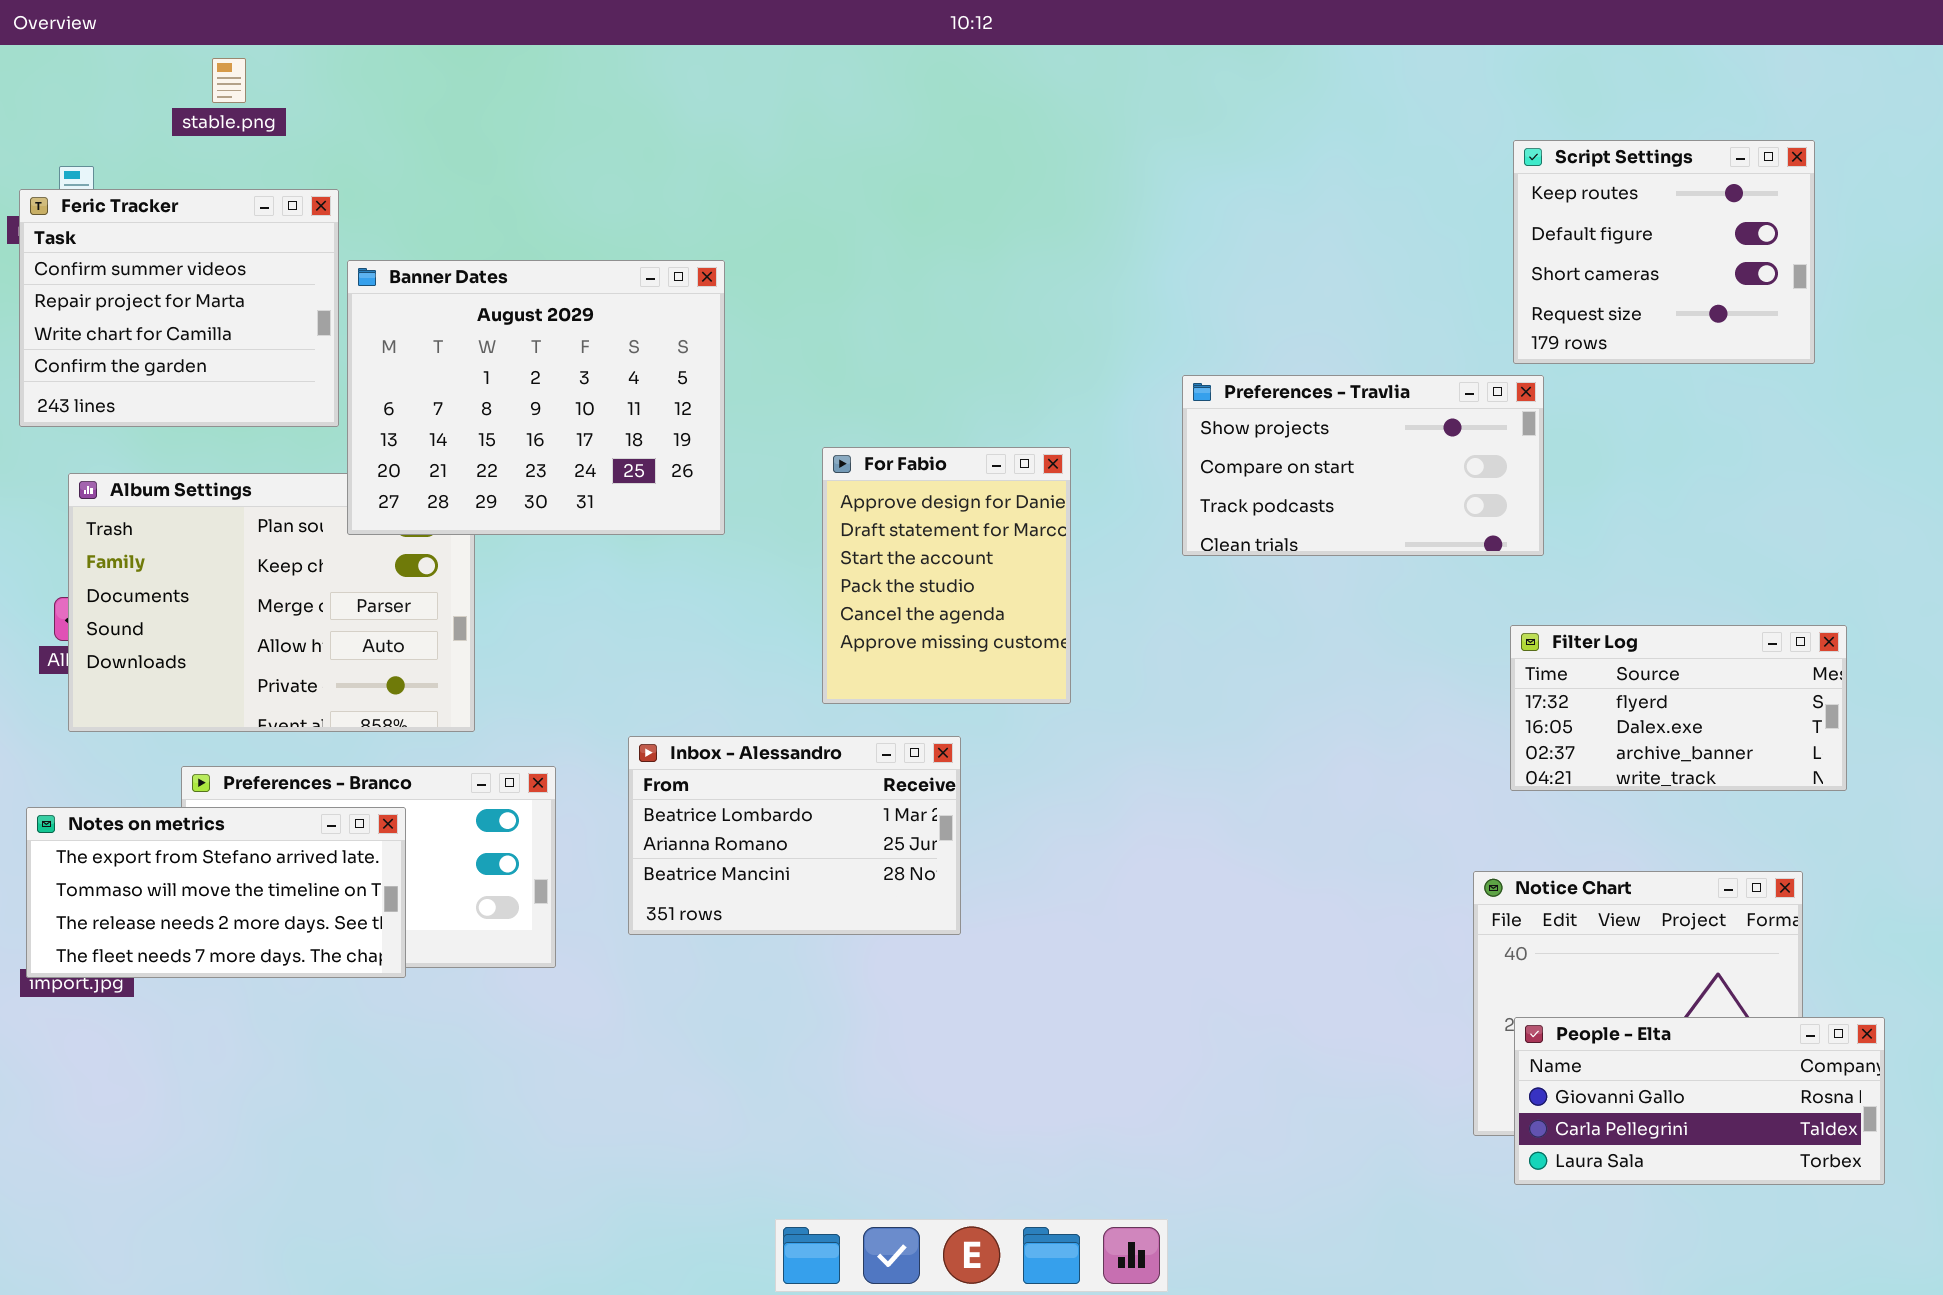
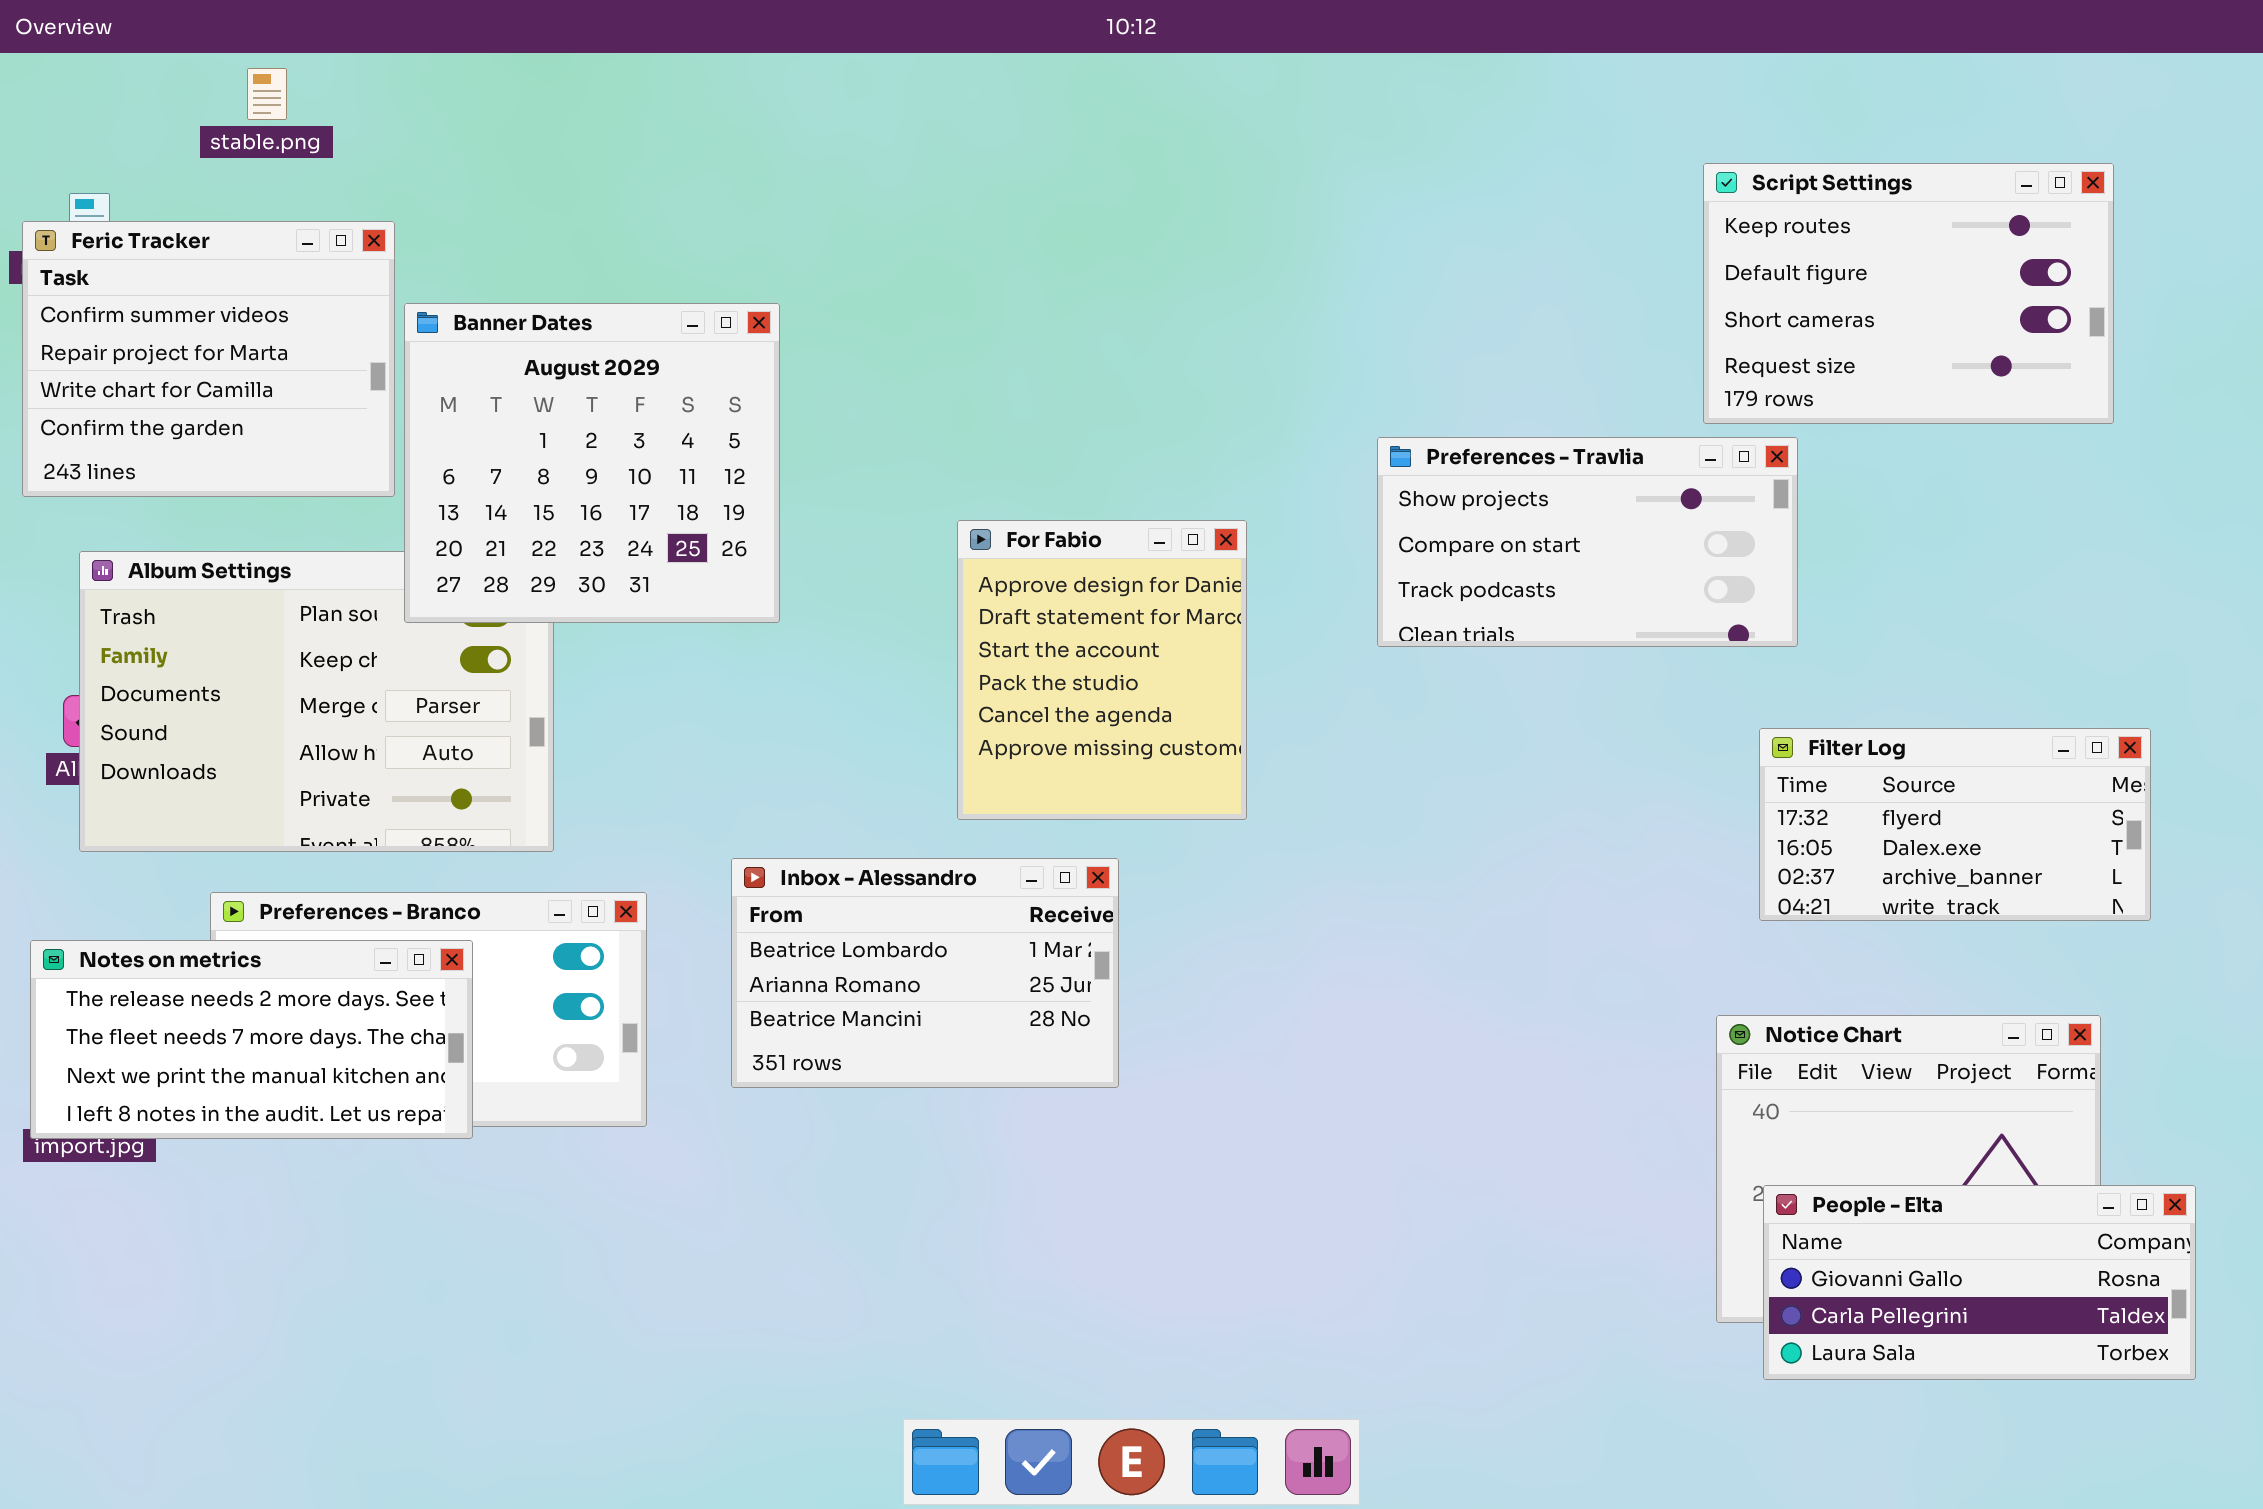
Script Settings: [1513,140,1815,364] -> [1703,163,2114,424], resized
Banner Dates: [347,260,725,535] -> [404,303,780,623], resized
Notes on metrics: [26,807,406,978] -> [30,940,473,1139], scrolled down 2 rows

